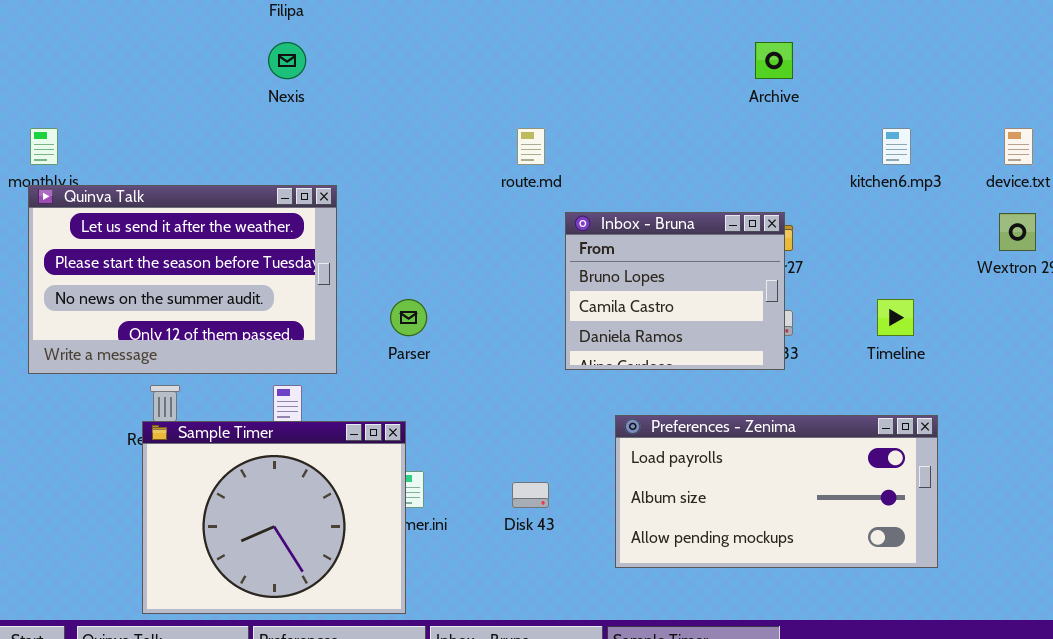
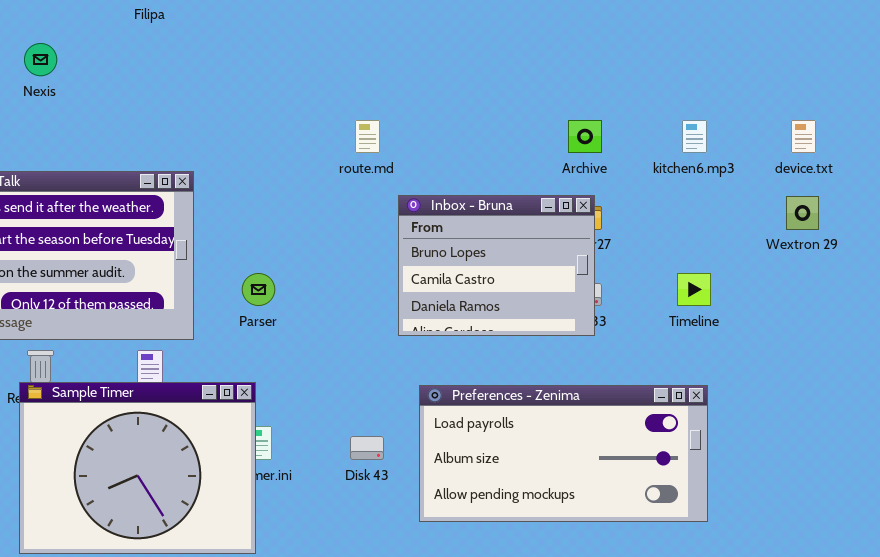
Nexis: [268,42,306,79] -> [24,43,57,76], moved
Archive: [755,42,793,79] -> [568,120,602,153], moved
Preferences - Zenima: [615,415,938,568] -> [419,385,708,522], moved

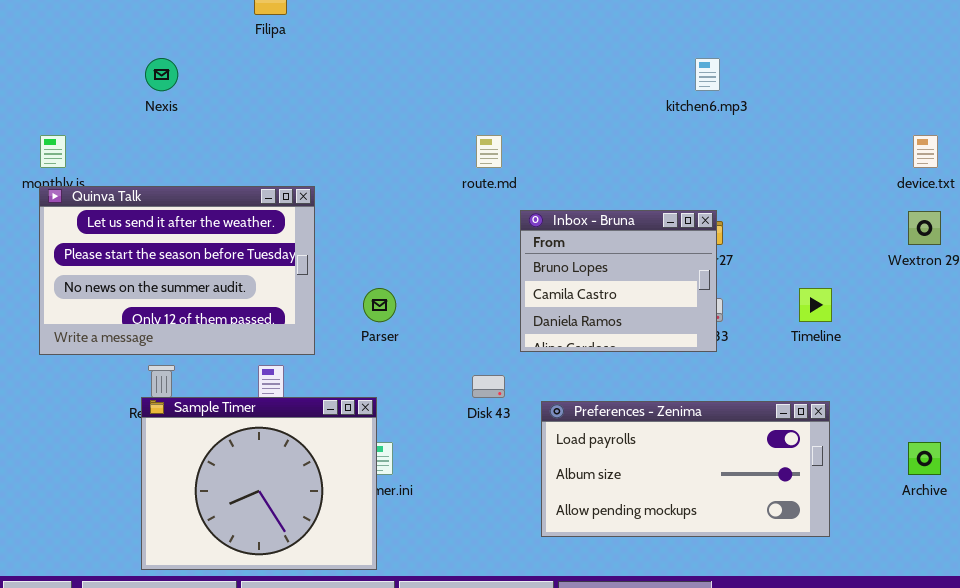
Archive: [568,120,602,153] -> [908,442,941,475], moved
kitchen6.mp3: [682,120,707,153] -> [695,58,720,91], moved
Disk 43: [350,436,384,460] -> [472,375,505,398], moved

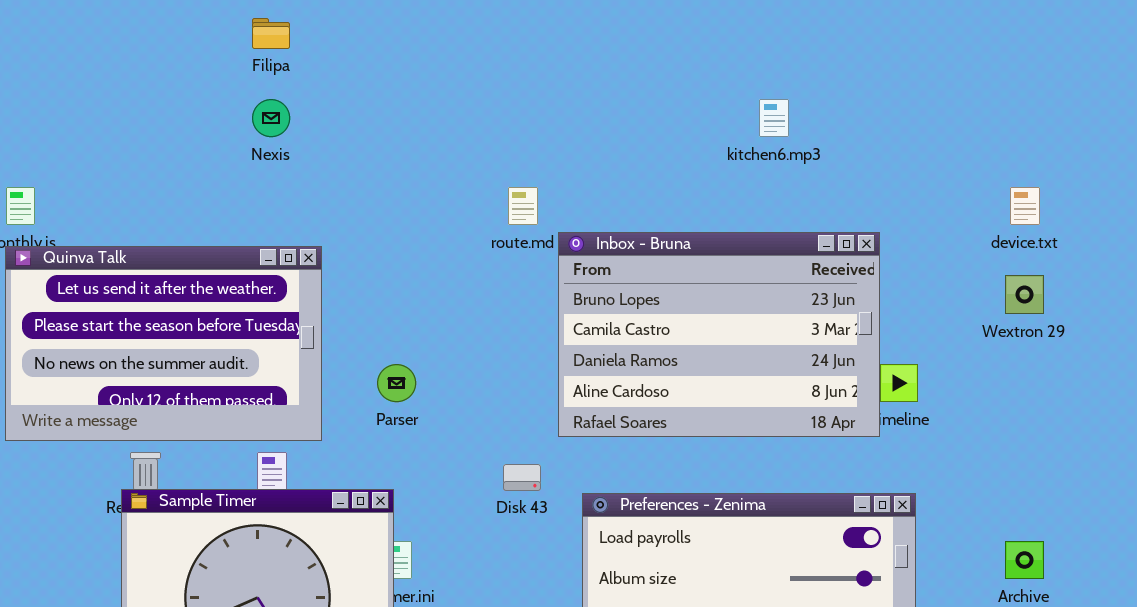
Nexis: [145,58,178,91] -> [252,99,290,137], moved
Inbox - Bruna: [520,210,717,352] -> [558,232,880,437], resized

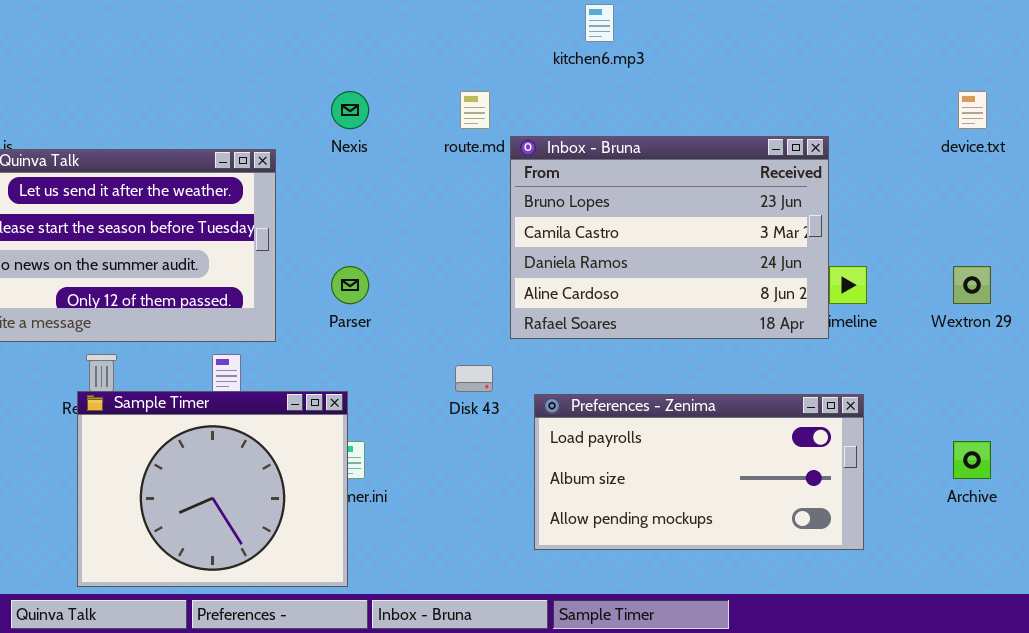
Nexis: [252,99,290,137] -> [331,91,369,129], moved
kitchen6.mp3: [759,99,789,137] -> [585,4,614,42], moved
Wextron 29: [1005,275,1044,314] -> [953,266,991,304], moved

